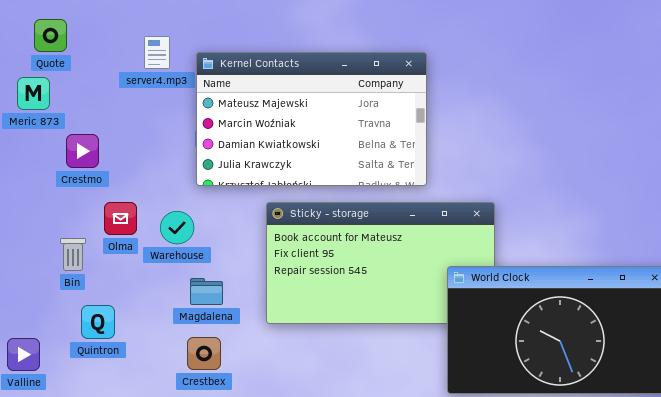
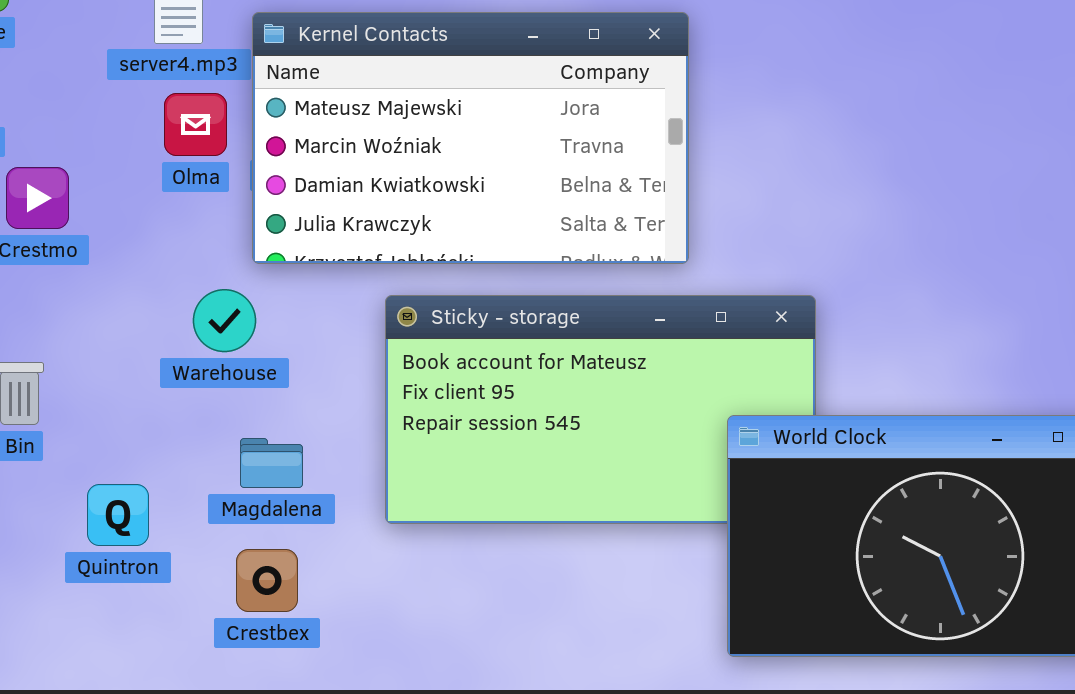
Olma: [104,202,137,235] -> [164,93,227,156], moved
Warehouse: [160,211,194,244] -> [193,289,256,352], moved
Quintron: [81,305,115,339] -> [87,484,149,546], moved

